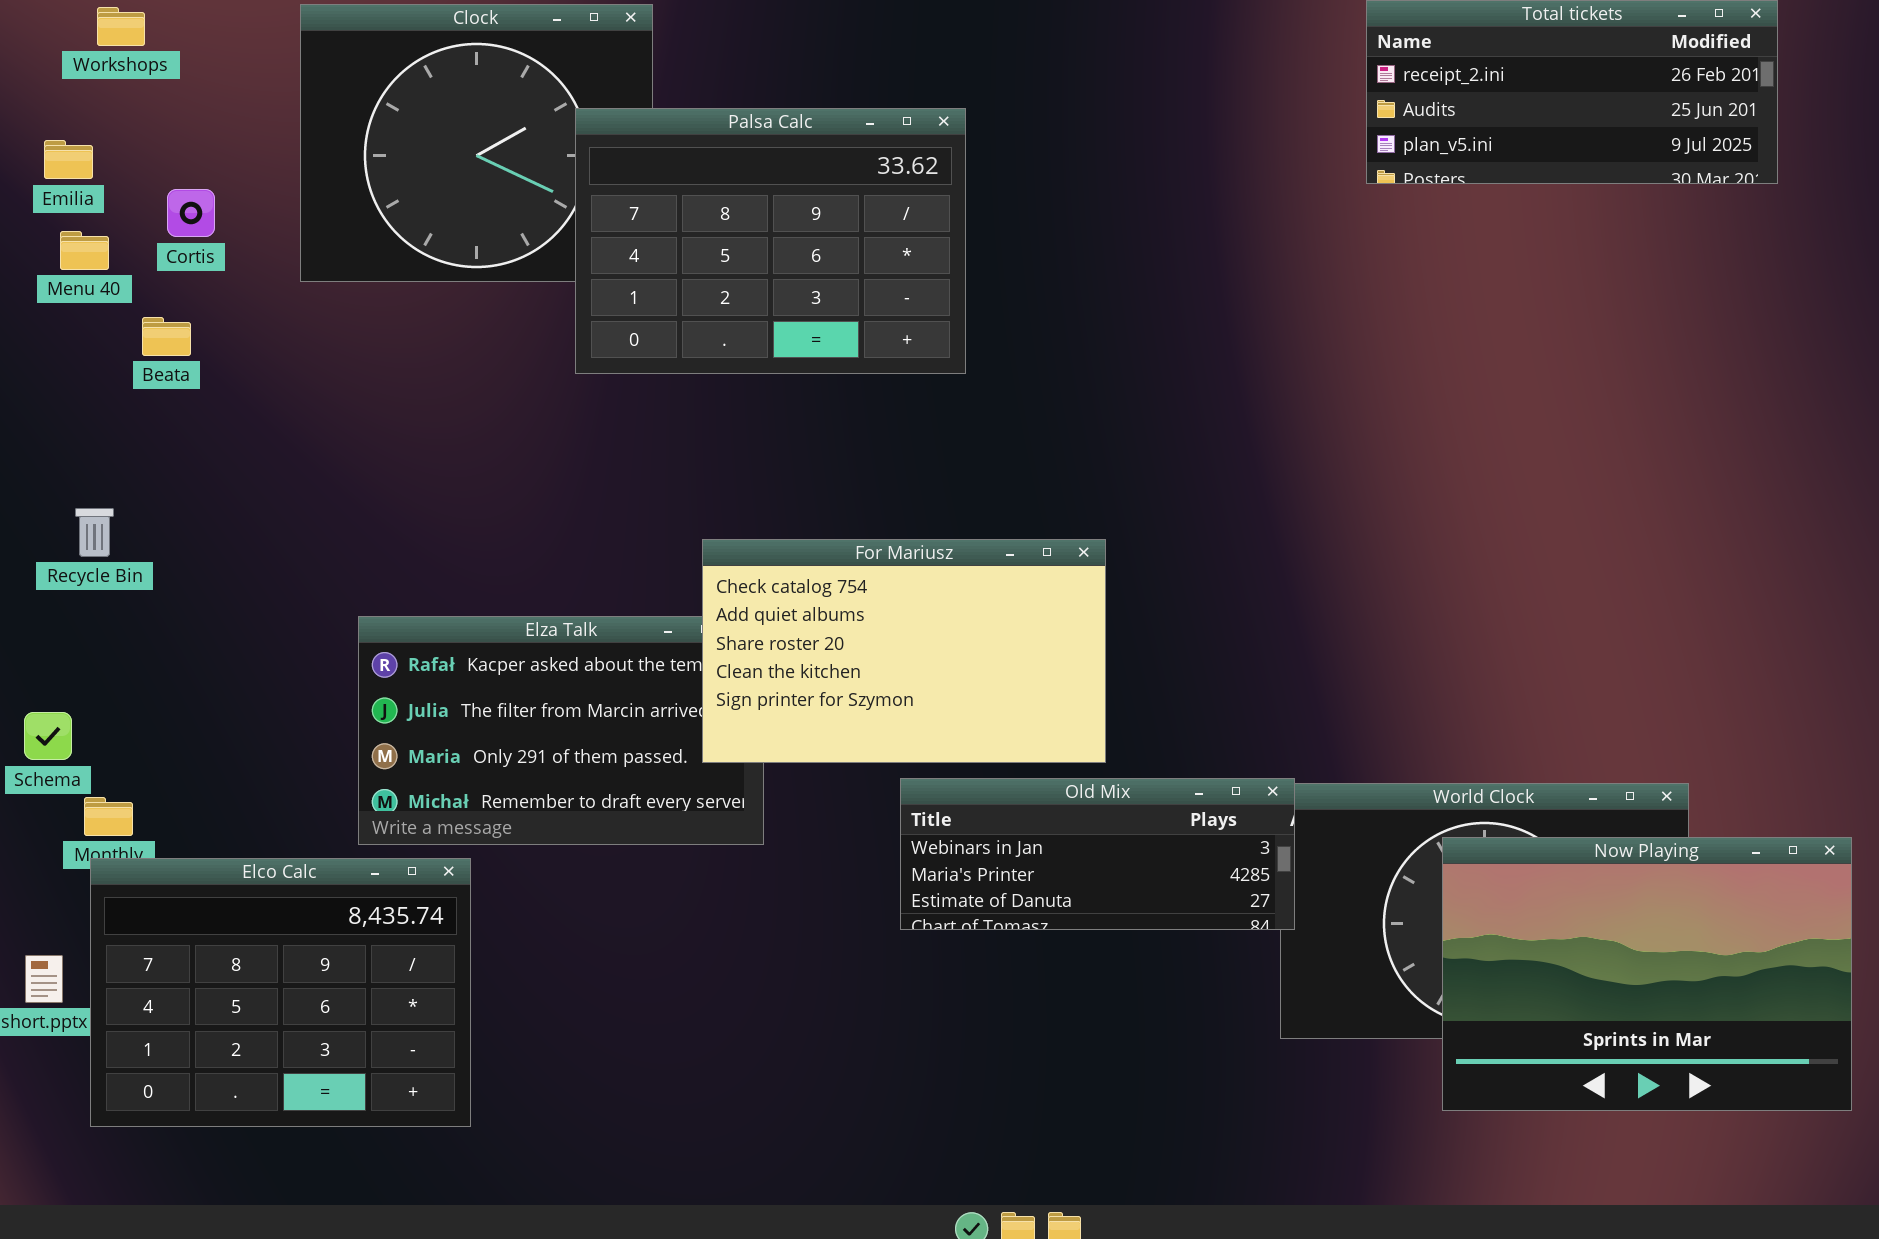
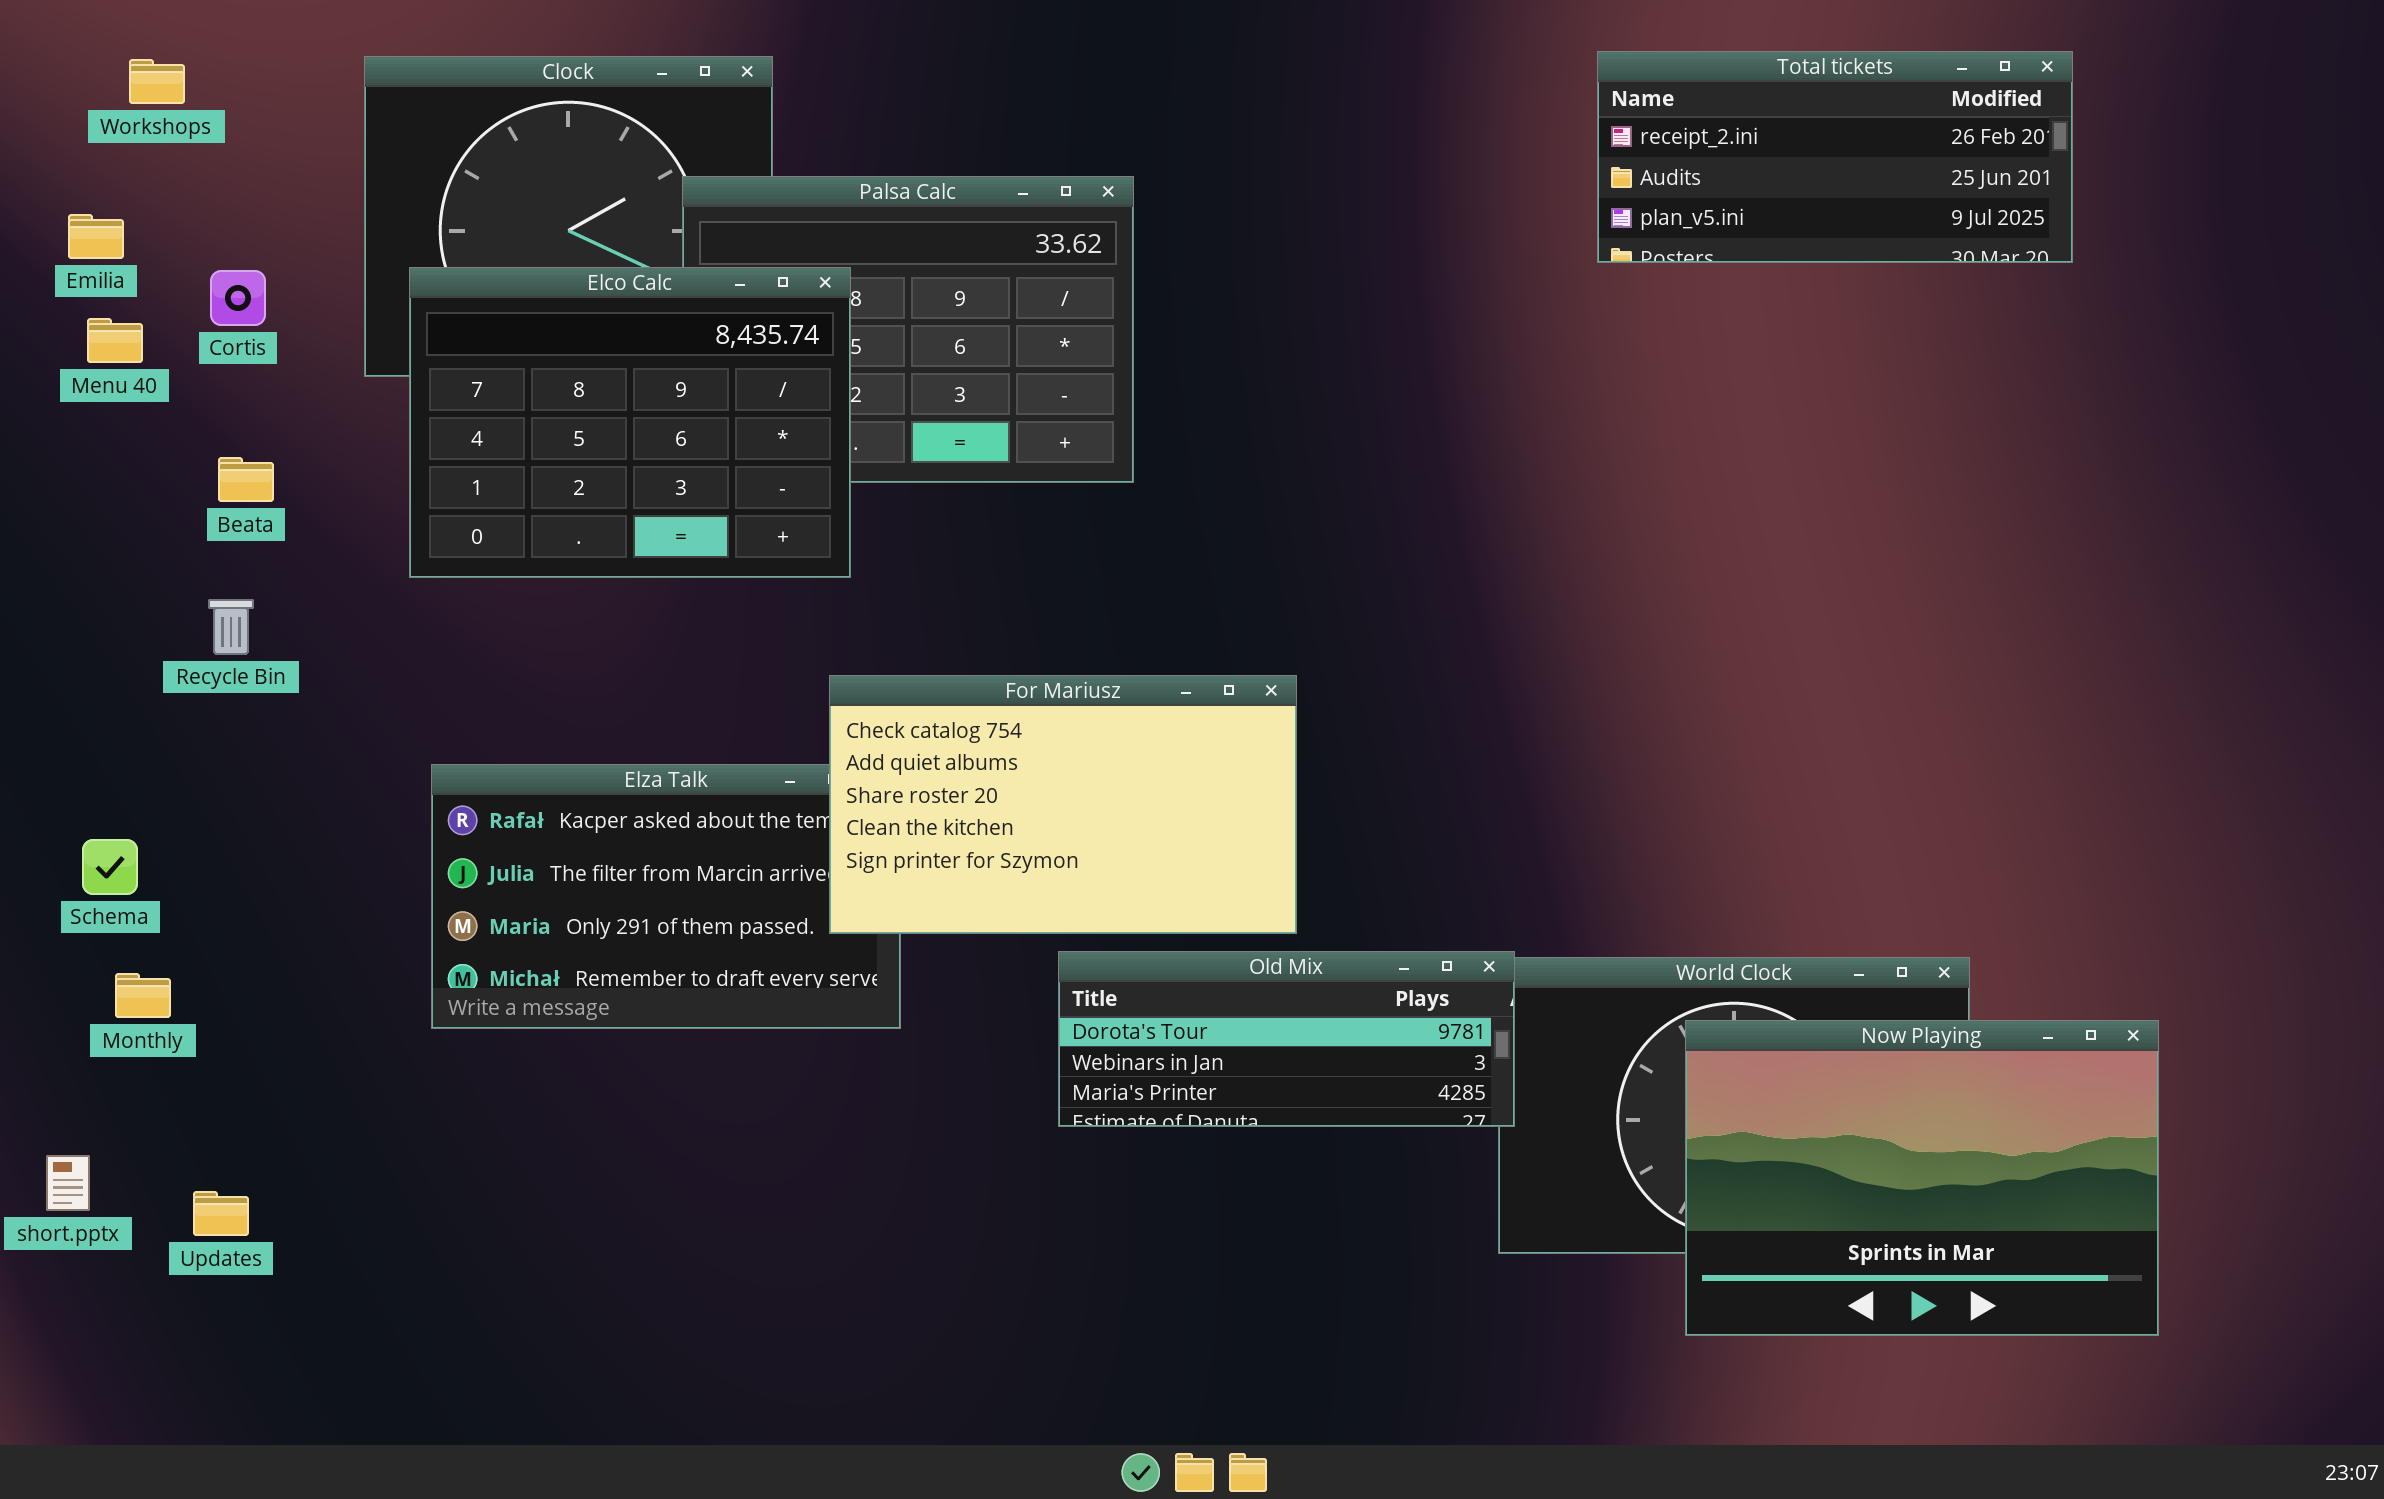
Beata: [142,317,191,356] -> [218,457,274,502], moved
Recycle Bin: [75,508,114,557] -> [208,599,254,655], moved
Schema: [24,712,72,760] -> [82,839,138,895], moved
Old Mix: [900,778,1295,930] -> [1058,951,1515,1127], scrolled up 1 row
Elco Calc: [90,858,471,1127] -> [409,267,851,578], moved

